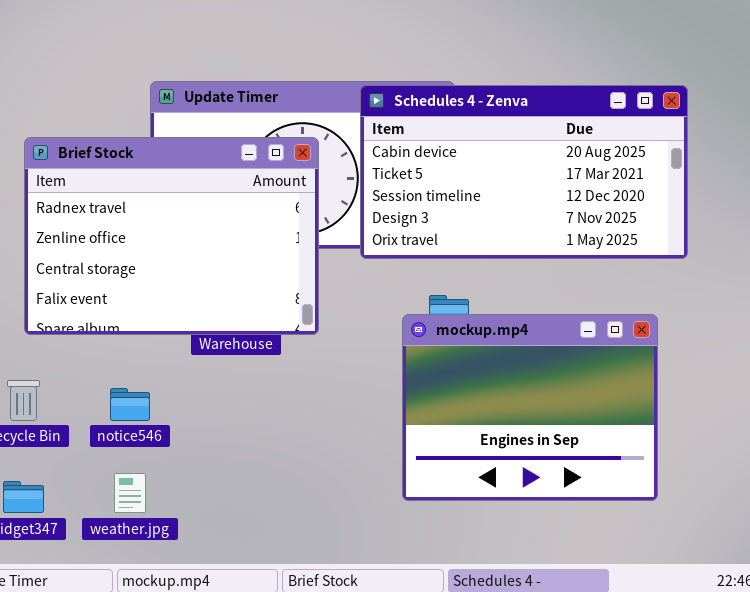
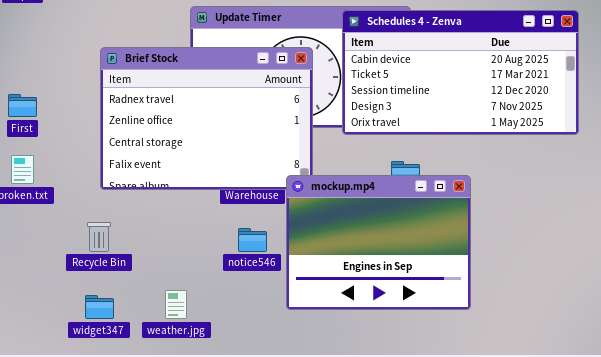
mockup.mp4: [402,314,658,501] -> [286,175,471,310], moved
notice546: [110,388,150,421] -> [238,228,267,252], moved

